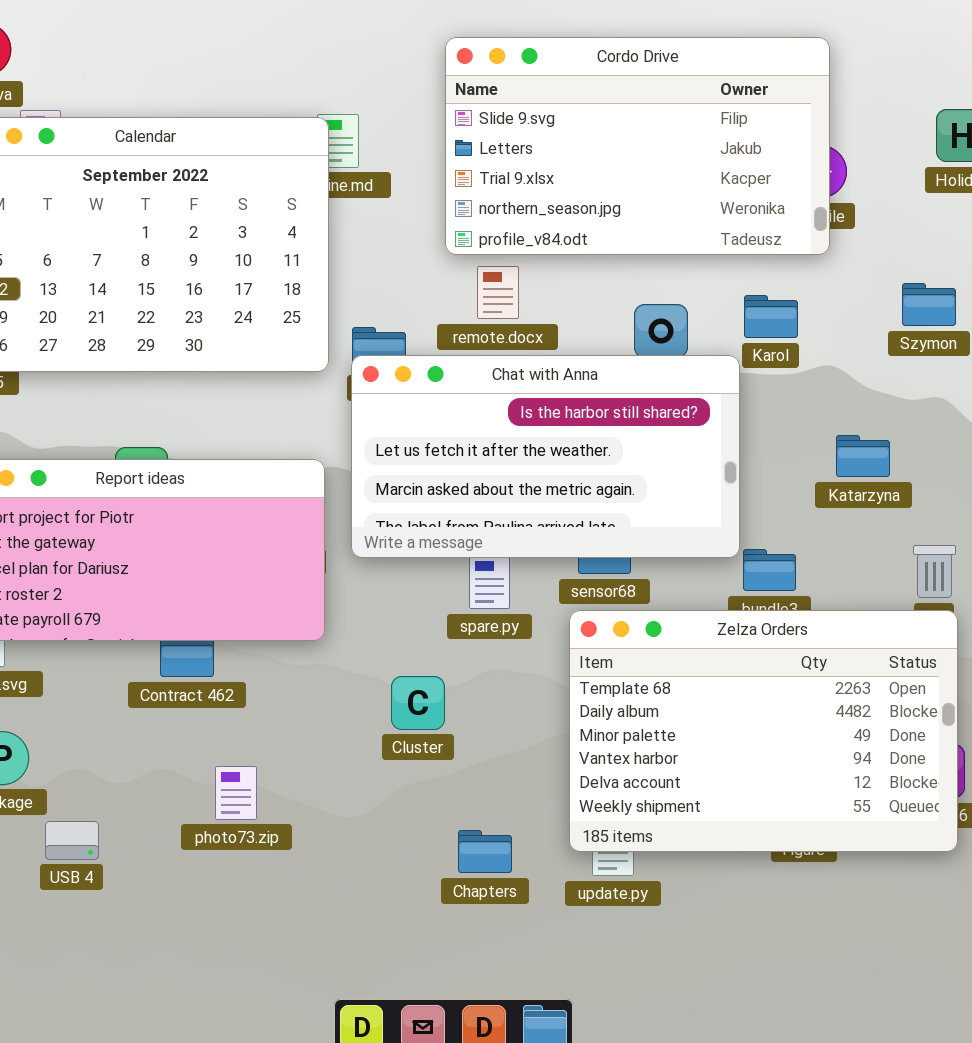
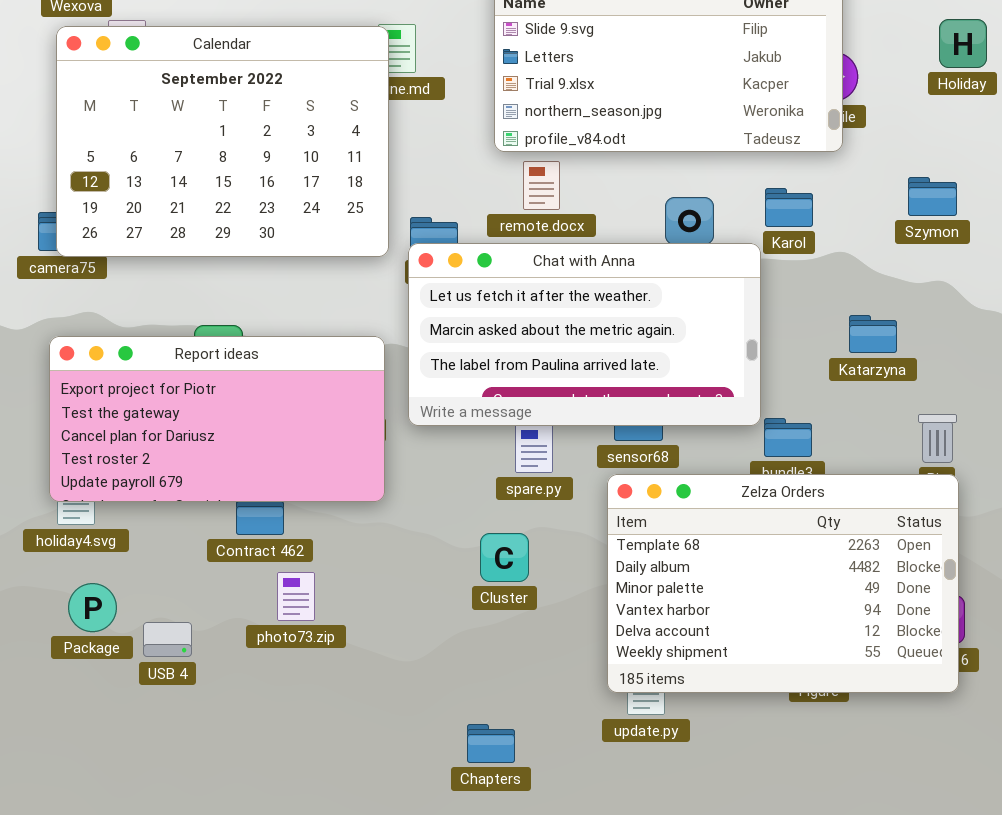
Chat with Anna: [351,355,740,558] -> [408,243,761,426], scrolled down 1 row
Cluster: [391,676,445,730] -> [480,533,529,582], moved
photo73.zip: [215,766,257,820] -> [277,572,315,621], moved
USB 4: [45,821,99,860] -> [143,622,192,657], moved
Chapters: [458,830,512,873] -> [467,724,515,763], moved

